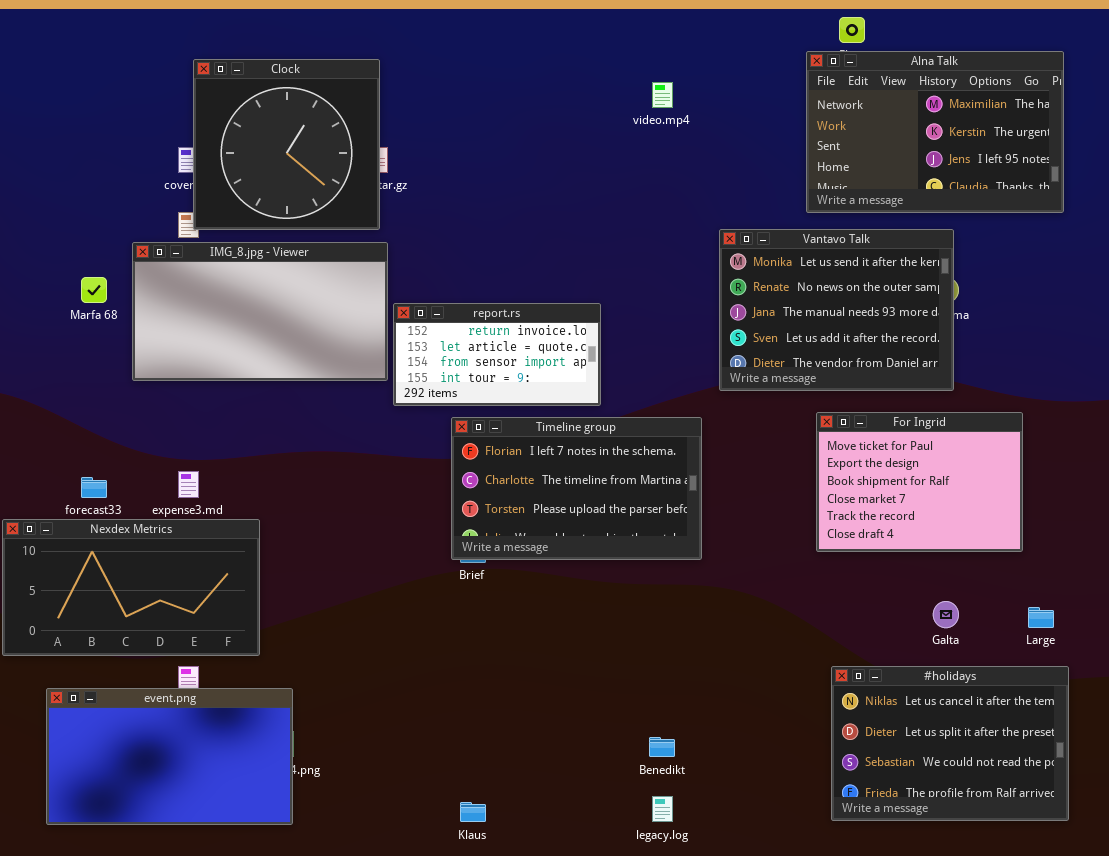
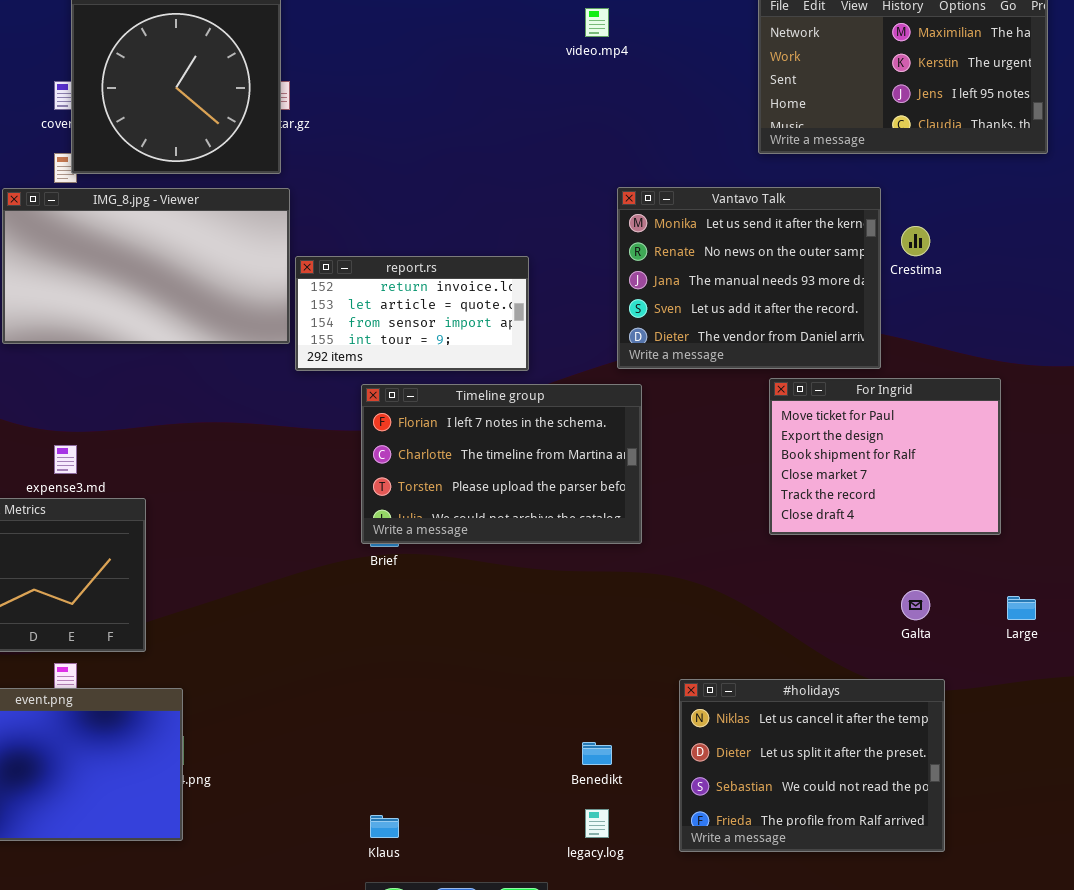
Vantavo Talk: [719,229,954,391] -> [617,187,881,369], moved
#holidays: [831,666,1069,821] -> [679,679,945,852], moved

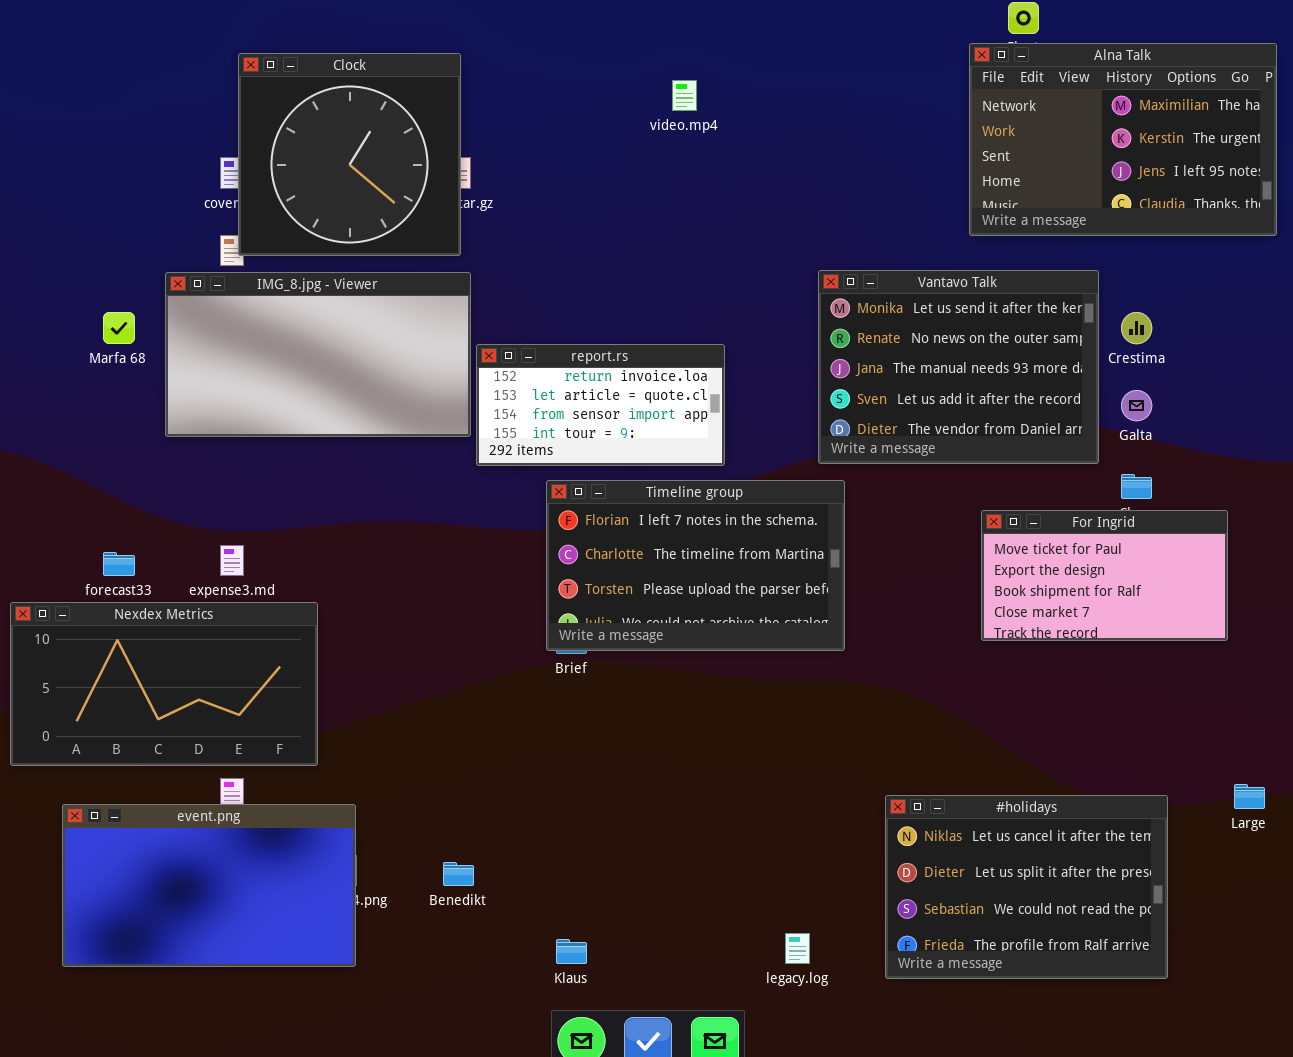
video.mp4: [585,8,609,37] -> [672,80,697,111], moved
For Ingrid: [769,378,1001,535] -> [981,510,1228,641], resized
Galta: [901,590,930,620] -> [1121,390,1152,421], moved
Large: [1007,596,1036,620] -> [1234,784,1265,809], moved
Benedikt: [582,742,612,765] -> [443,862,474,886], moved

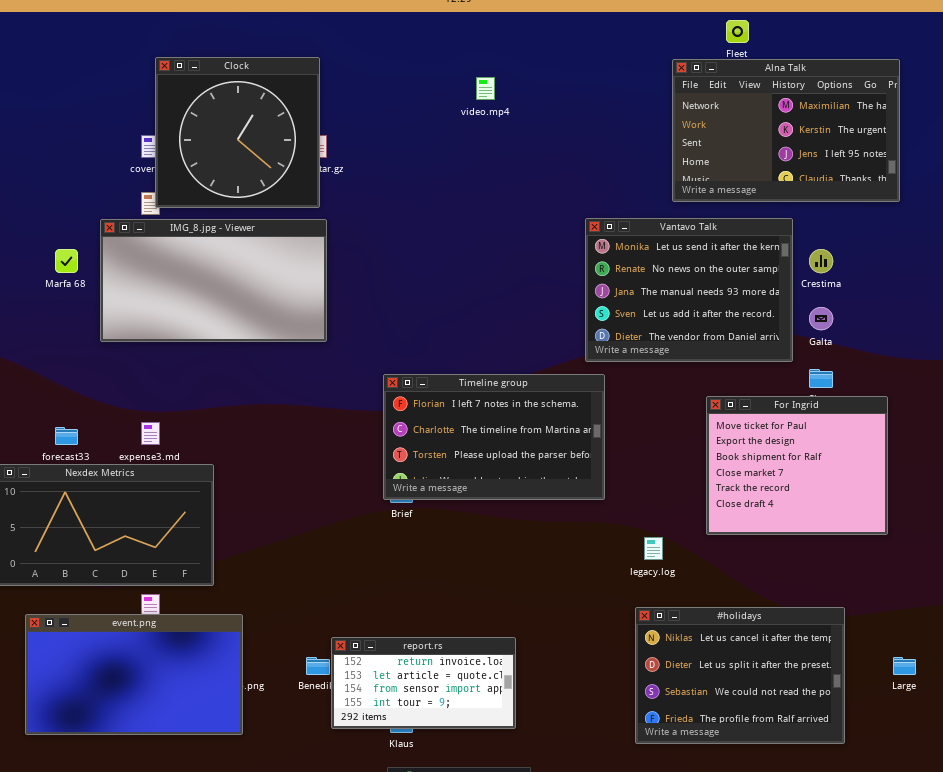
Alna Talk: [969,43,1277,236] -> [672,59,900,202], moved
report.rs: [476,344,725,466] -> [331,637,516,729], moved
For Ingrid: [981,510,1228,641] -> [706,396,888,535], resized
Large: [1234,784,1265,809] -> [893,657,916,675], moved
legacy.log: [785,933,810,964] -> [644,537,663,560], moved

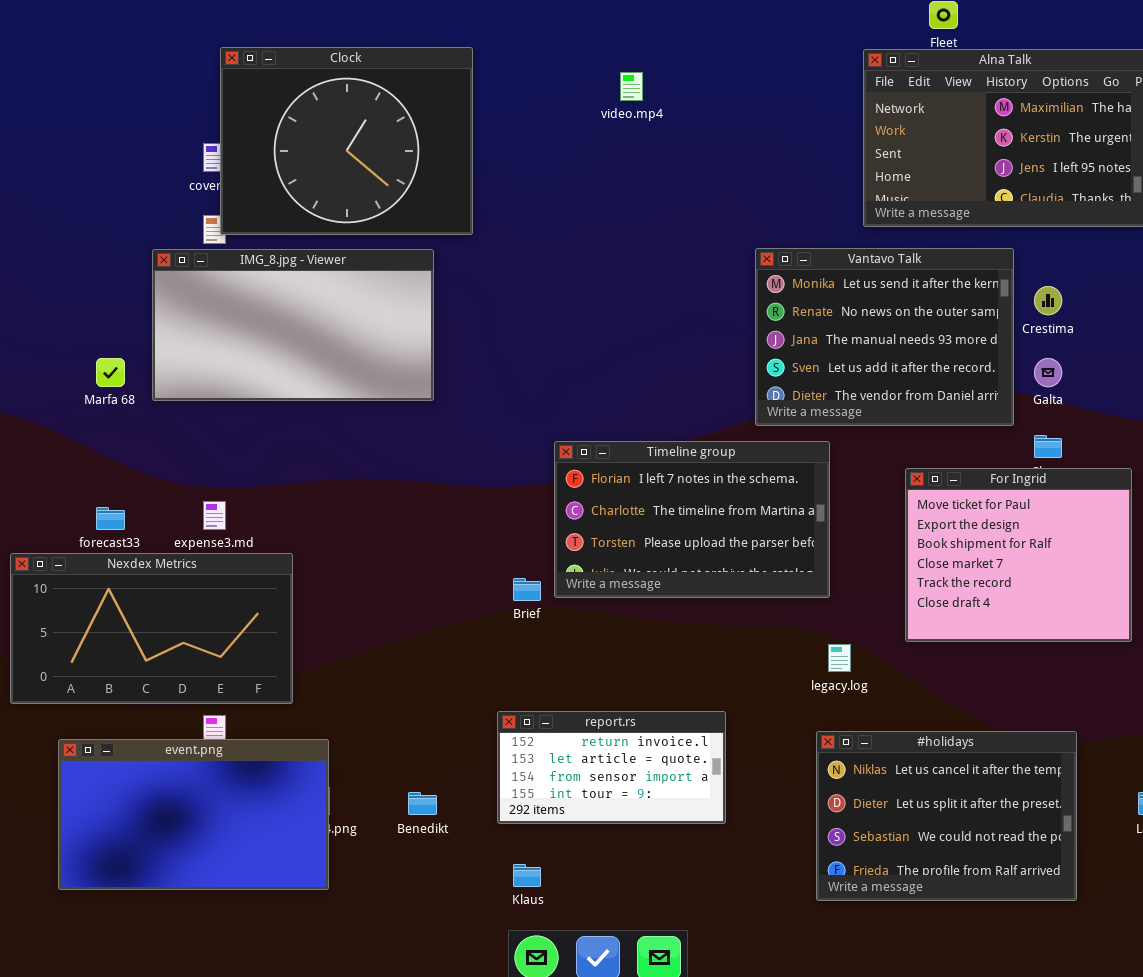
Clock: [155,57,320,208] -> [220,47,473,235], resized
Marfa 68: [55,249,78,273] -> [96,358,125,387], moved
Timeline group: [383,374,605,500] -> [554,441,830,598], moved
report.rs: [331,637,516,729] -> [497,711,726,824], moved

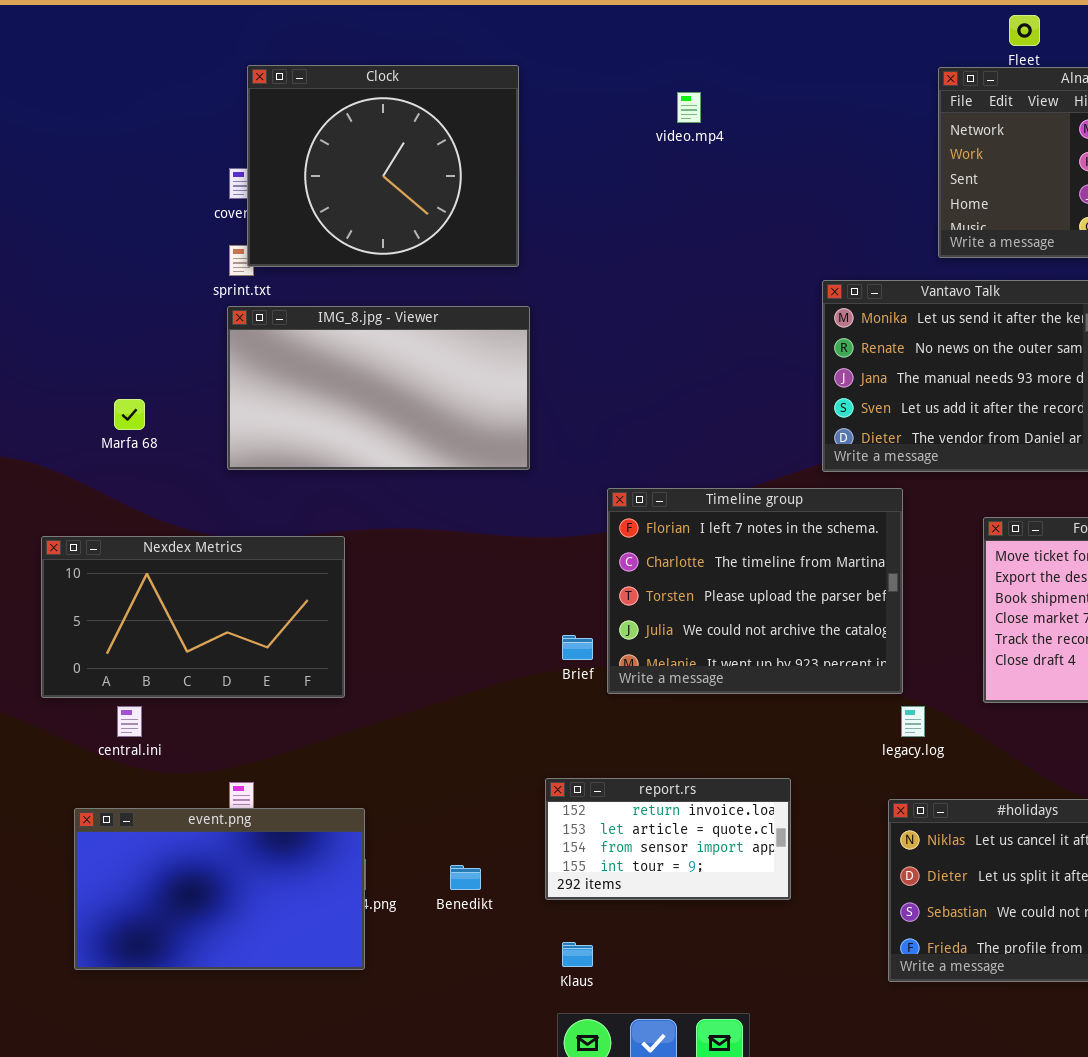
IMG_8.jpg - Viewer: [152,249,434,401] -> [227,306,530,470], moved
Timeline group: [554,441,830,598] -> [607,488,903,694], resized
Nexdex Metrics: [10,553,293,704] -> [41,536,345,698], moved

